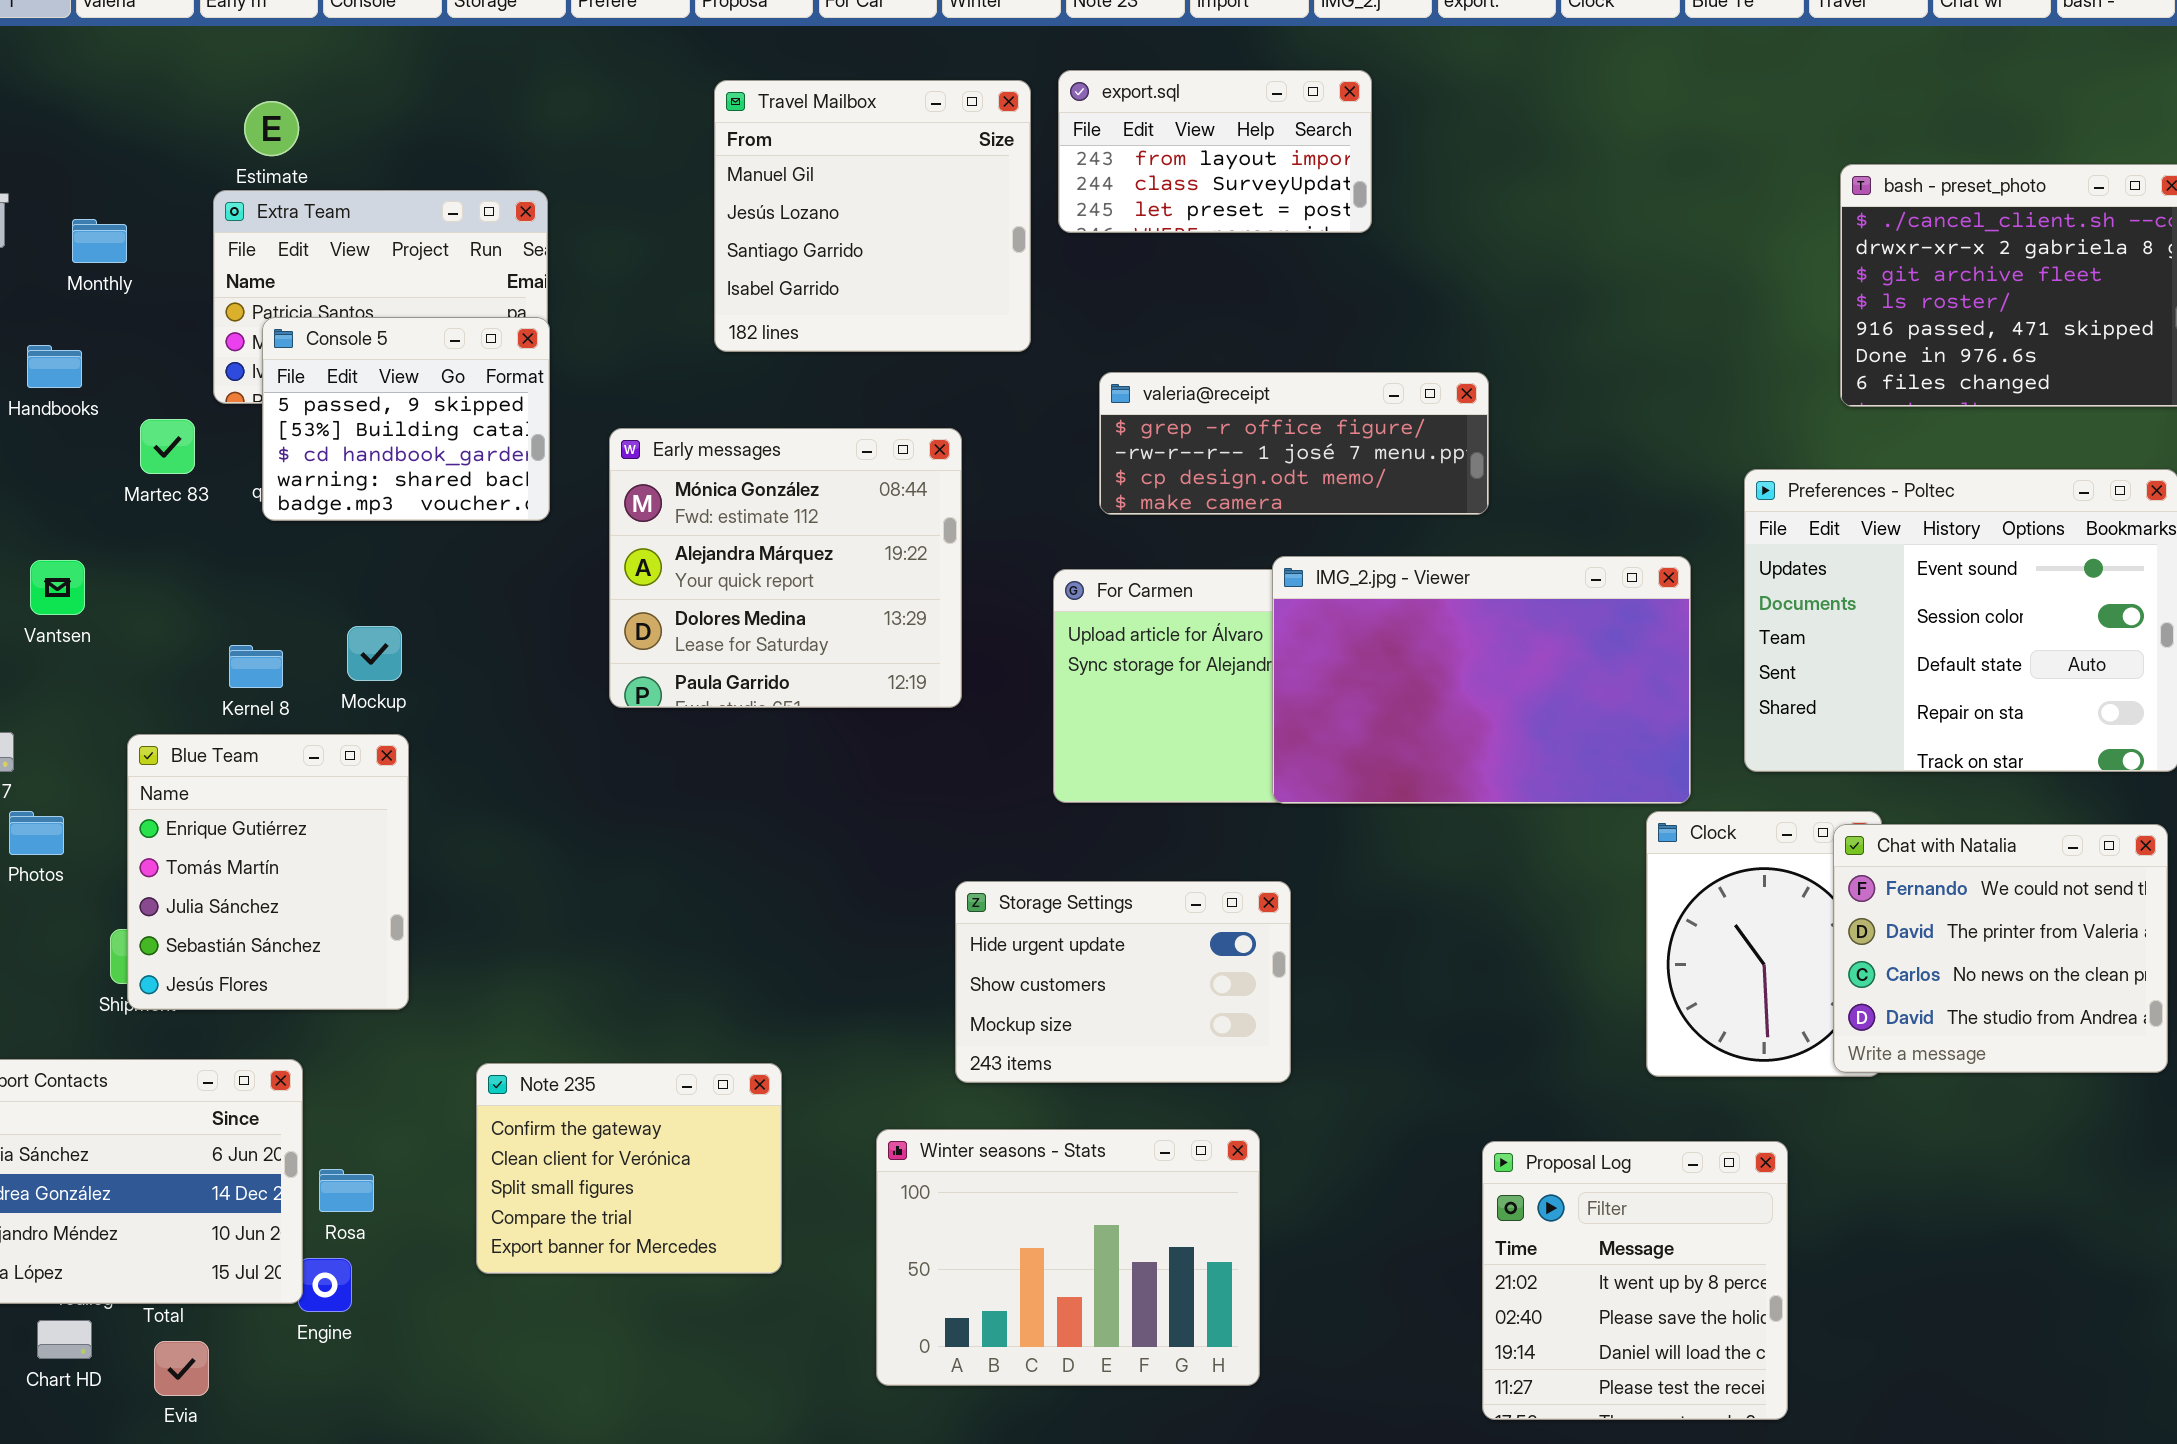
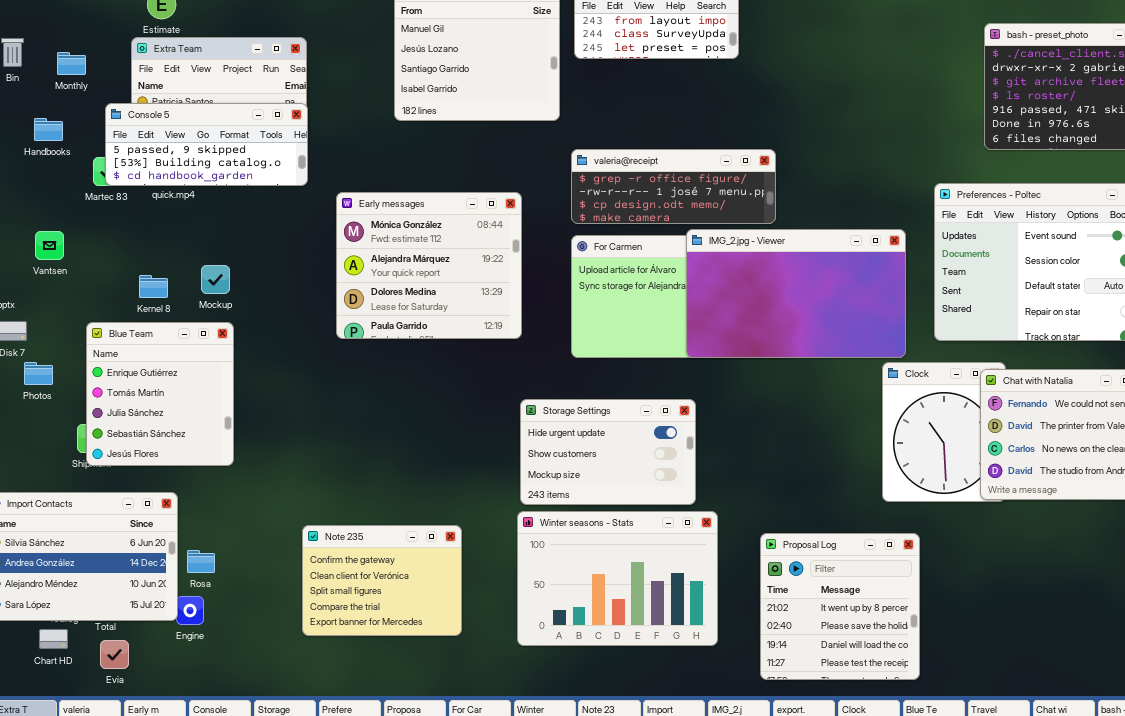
Console 5: [262,317,550,521] -> [105,103,308,186], resized
valeria@receipt: [1099,372,1489,515] -> [571,149,776,224], moved
Early messages: [609,428,962,708] -> [336,192,522,339], moved
Note 235: [476,1063,782,1274] -> [302,525,462,636], moved
Winter seasons - Stats: [876,1129,1260,1386] -> [517,511,718,646], moved
Proposal Log: [1482,1141,1788,1420] -> [760,533,920,680], moved

